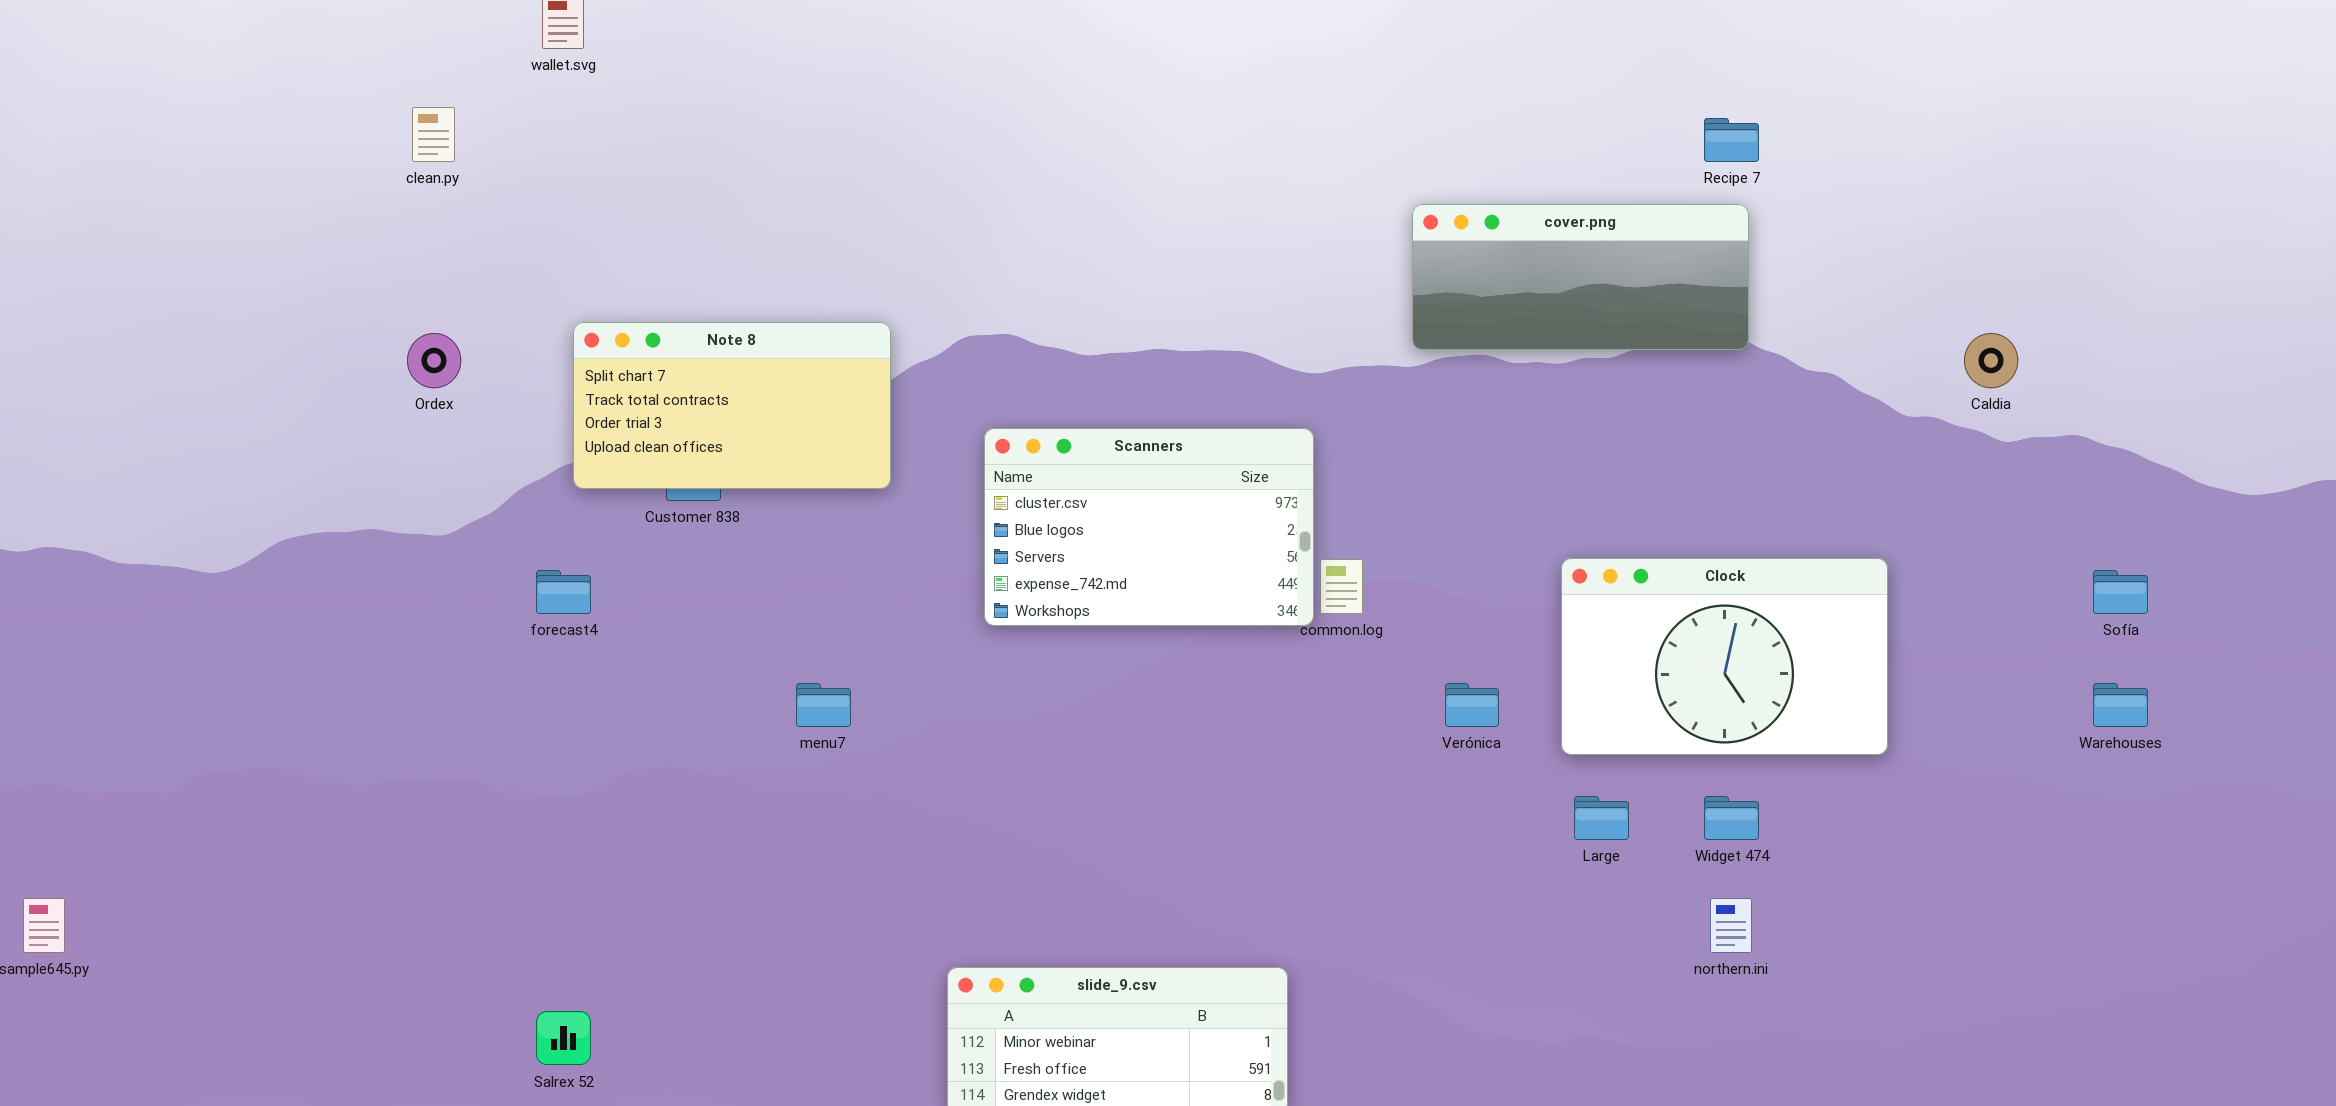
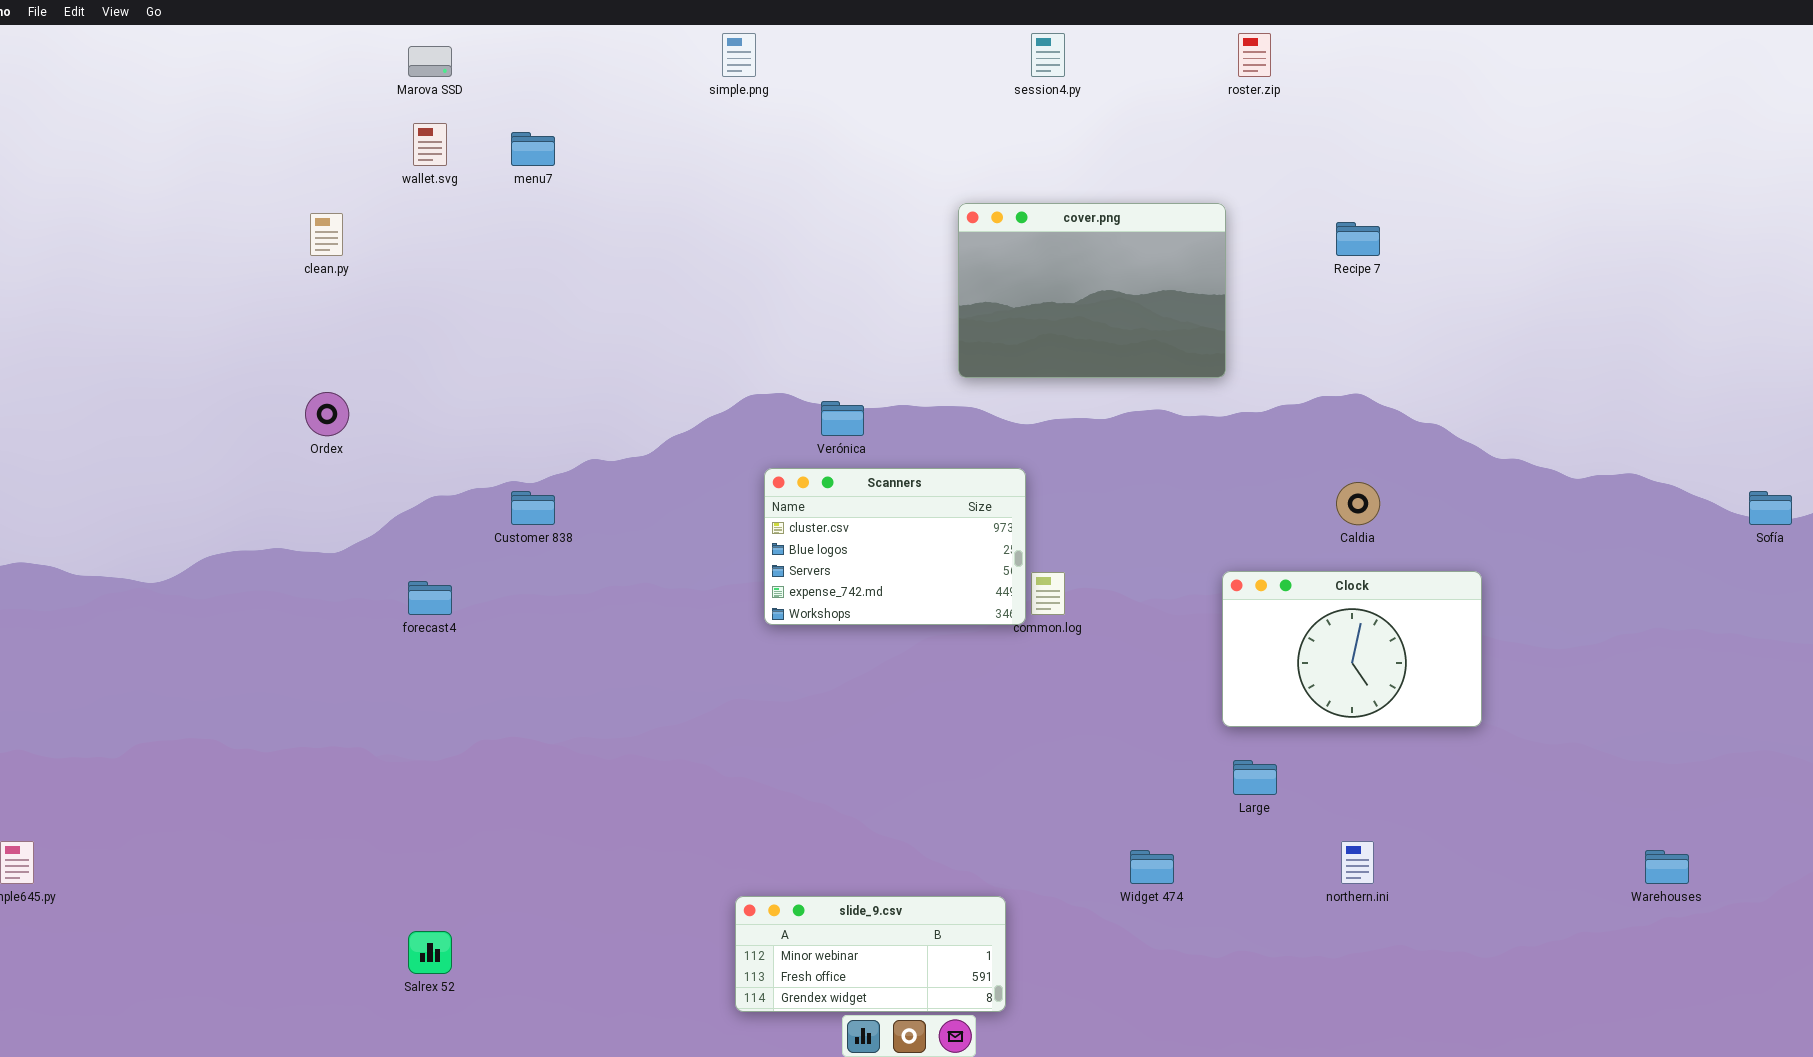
cover.png: [1412,204,1749,350] -> [958,203,1226,378], moved, resized
Note 8: [573,322,891,489] -> none, closed
Caldia: [1964,333,2018,388] -> [1336,482,1380,525], moved
Sofía: [2093,570,2148,614] -> [1749,491,1792,525], moved
menu7: [796,683,851,727] -> [511,132,555,166], moved
Verónica: [1445,683,1499,727] -> [821,401,864,436], moved
Warehouses: [2093,683,2148,727] -> [1645,850,1689,884], moved
Widget 474: [1704,796,1759,840] -> [1130,850,1174,884], moved

